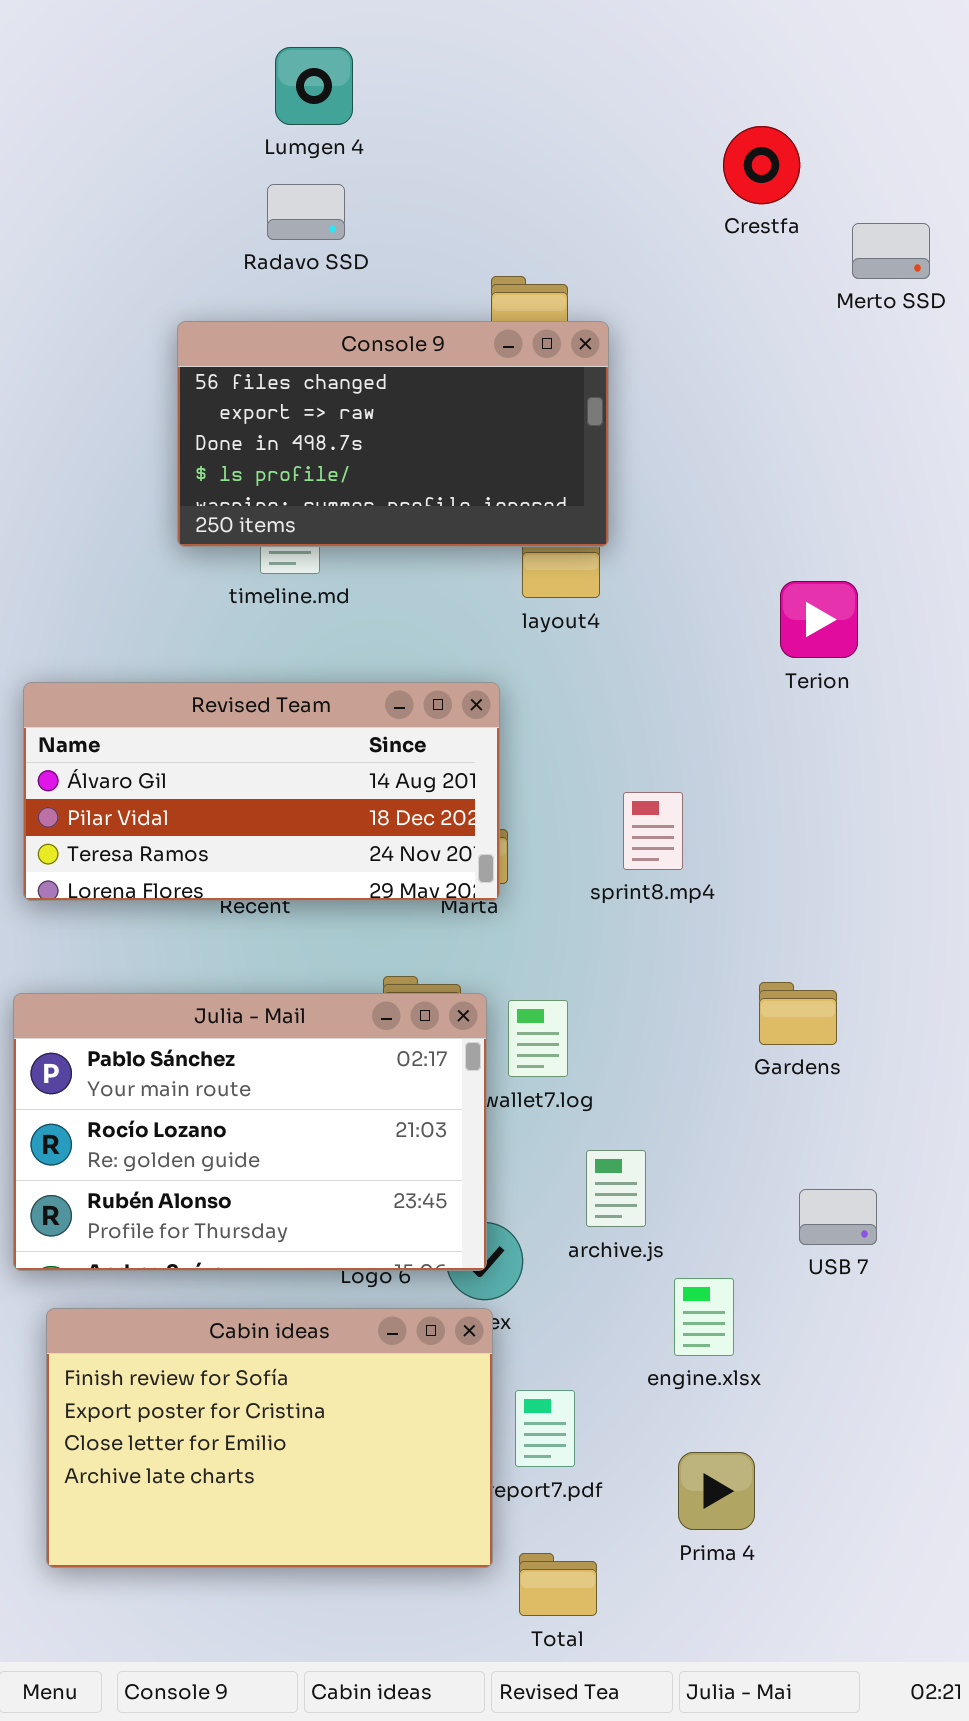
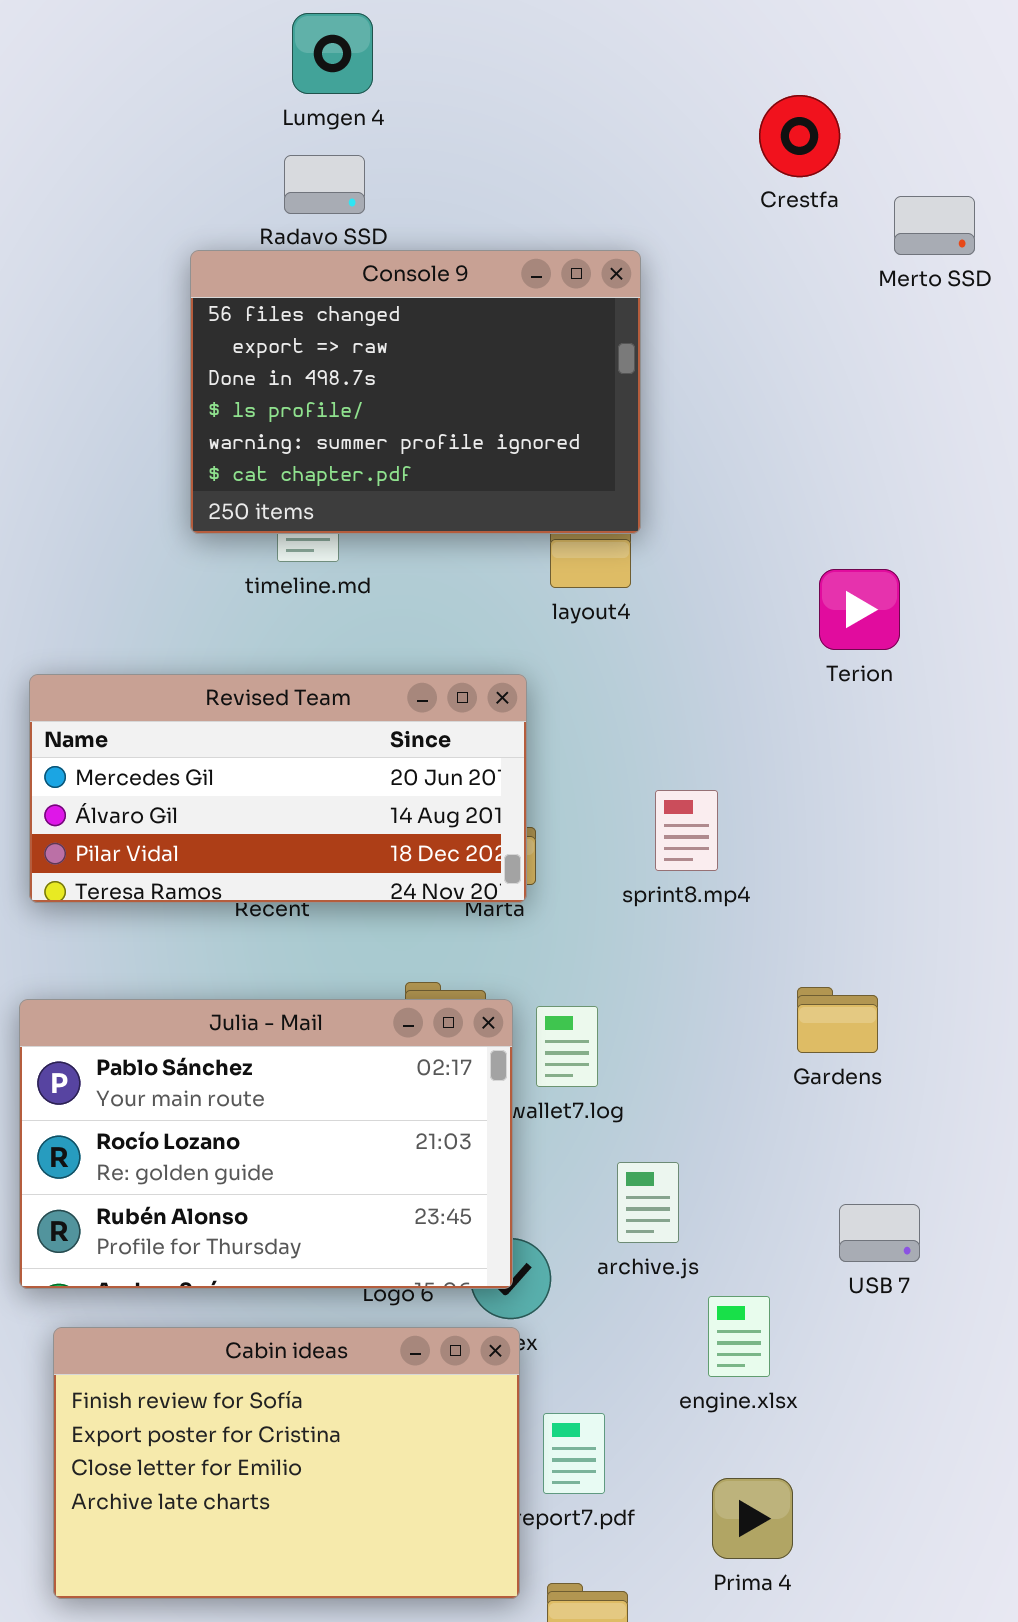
Console 9: [177,321,609,547] -> [190,250,641,534], resized
Revised Team: [23,682,500,901] -> [29,674,527,903], scrolled up 1 row

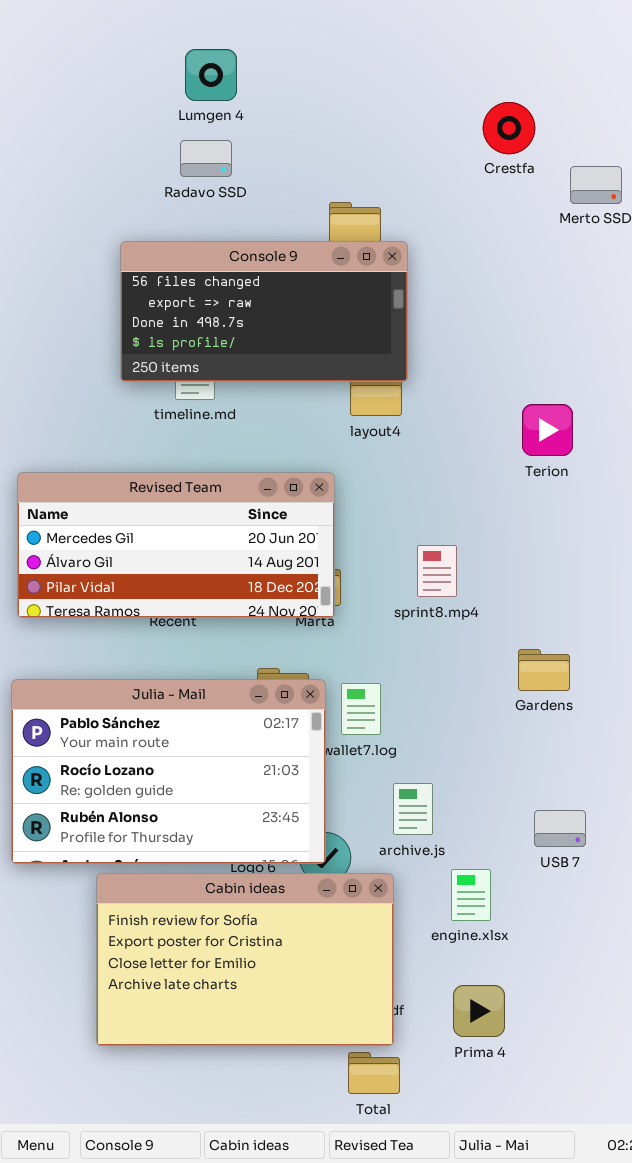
Console 9: [190,250,641,534] -> [120,241,408,382], resized
Gardens: [797,987,878,1053] -> [518,649,570,691], moved
Cabin ideas: [53,1327,520,1599] -> [96,873,394,1046], moved

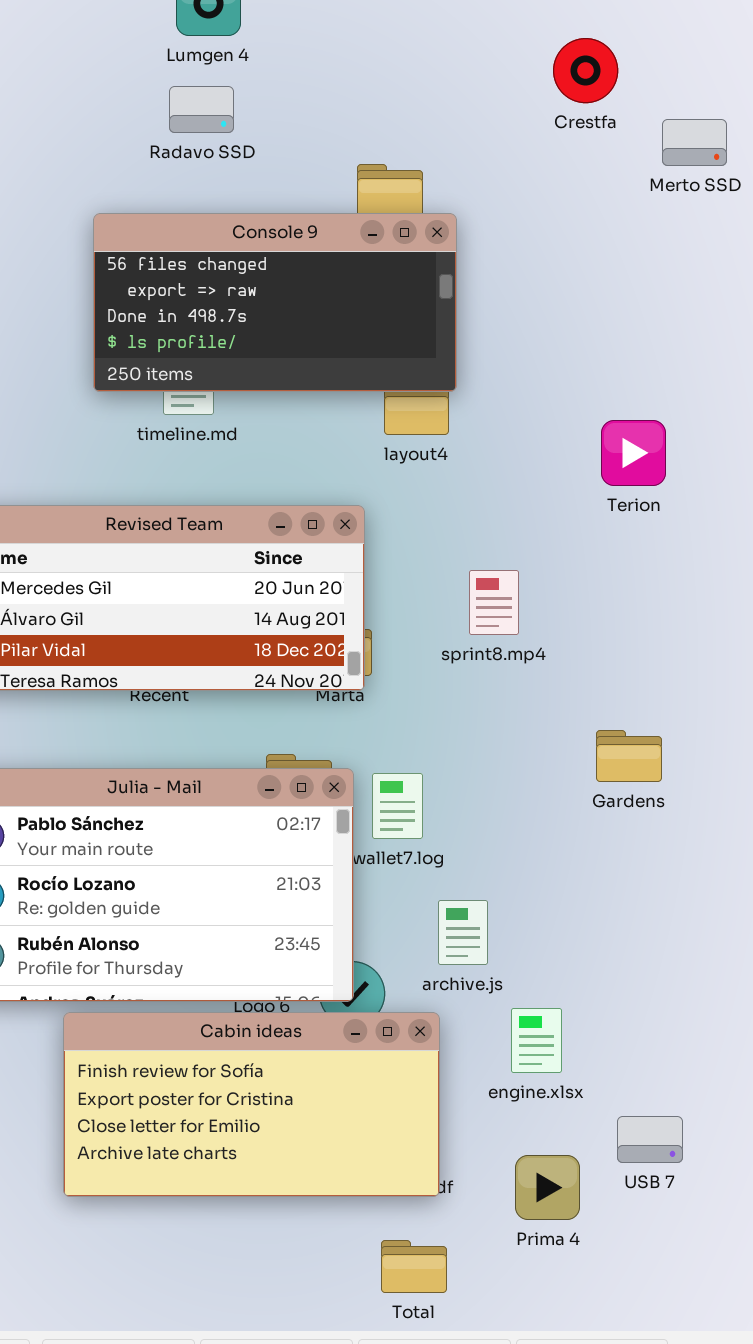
sprint8.mp4: [417,545,457,597] -> [469,570,519,635], moved
USB 7: [534,810,586,847] -> [617,1116,683,1163], moved
Cabin ideas: [96,873,394,1046] -> [63,1012,440,1197], resized

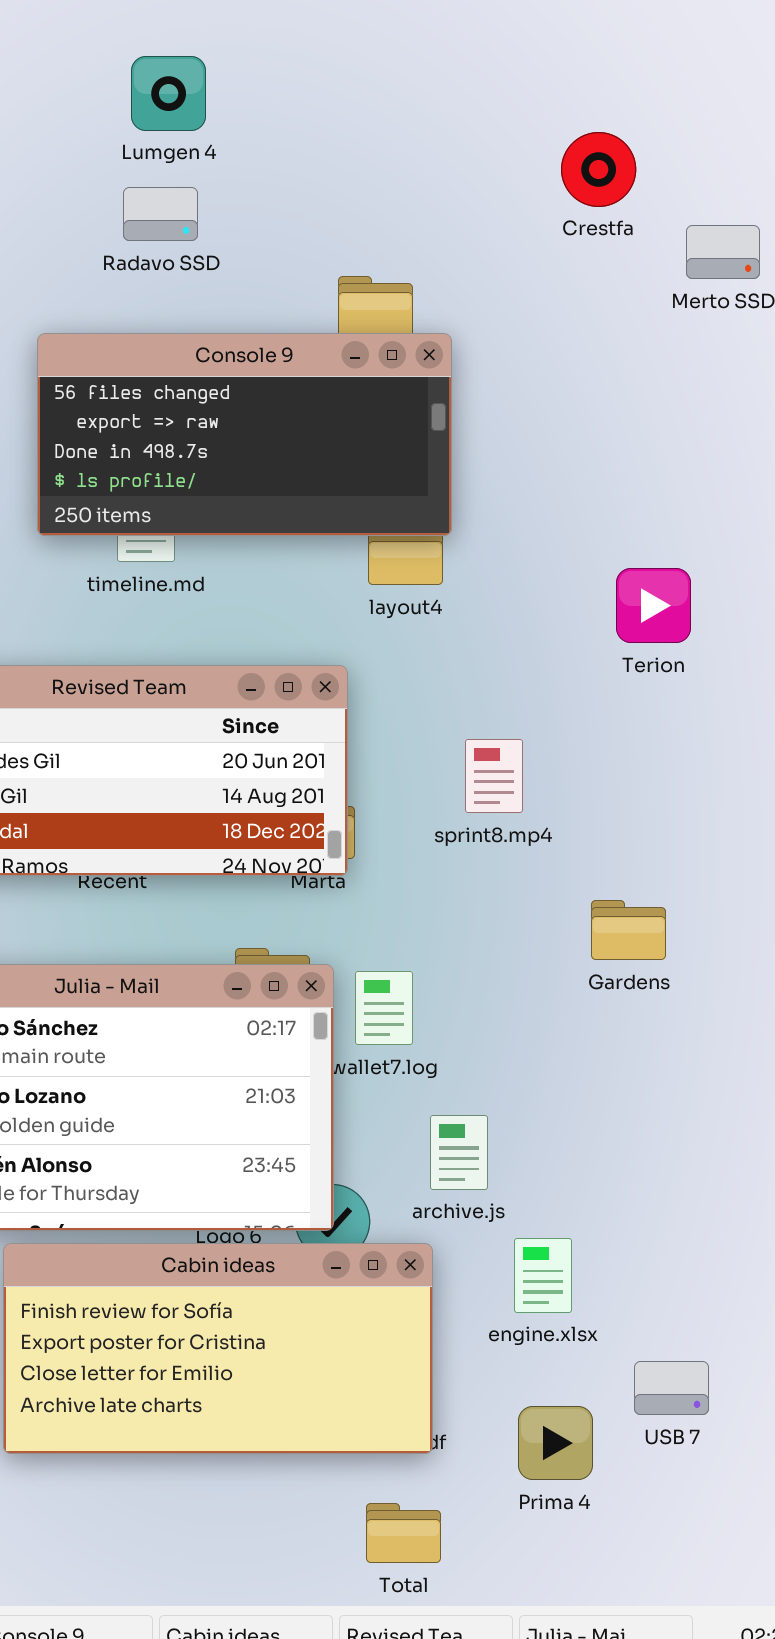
Gardens: [596,730,662,782] -> [591,900,666,960], moved

